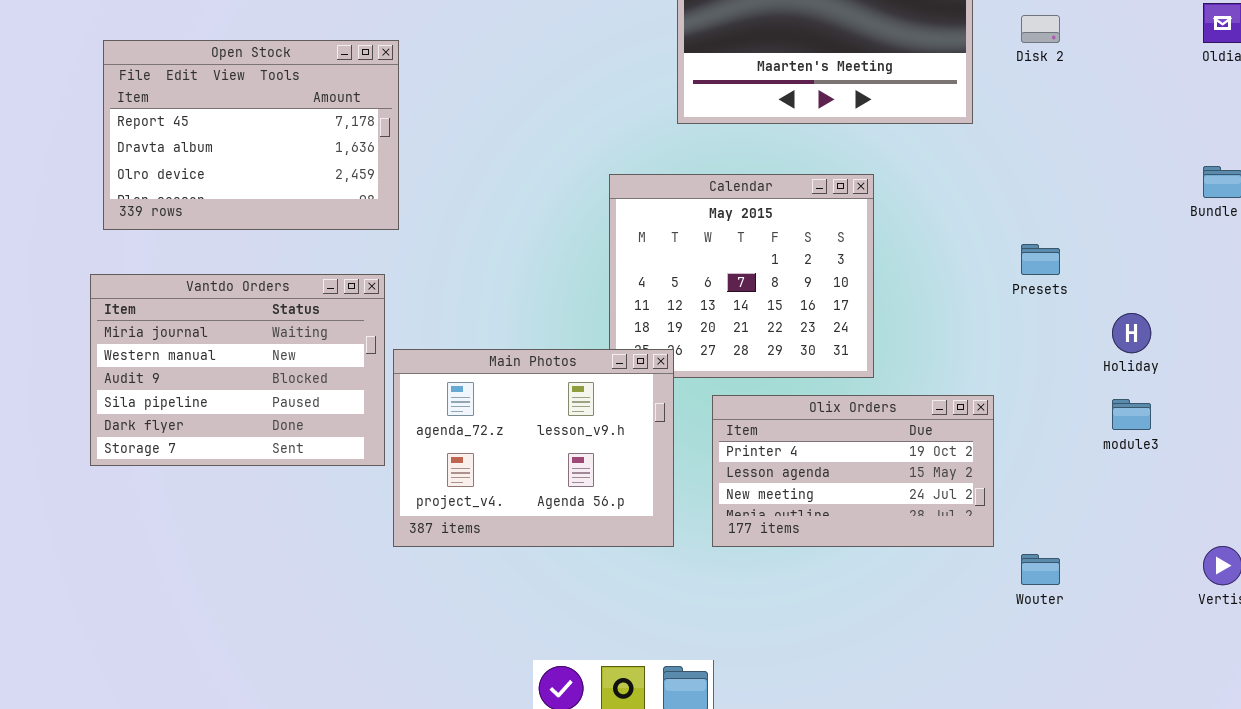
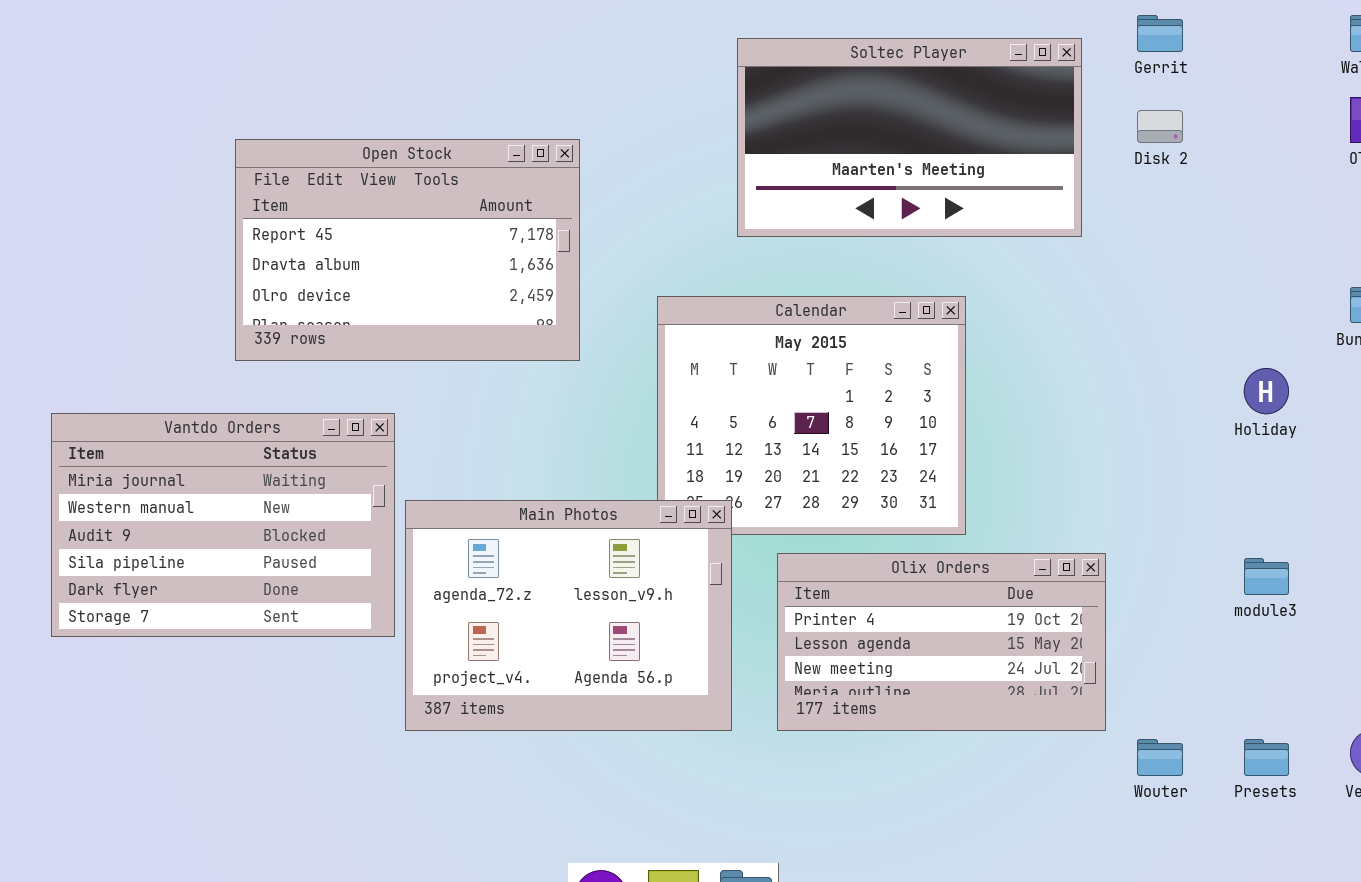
Open Stock: [103,40,399,230] -> [235,139,580,361], moved
Presets: [1021,244,1060,275] -> [1244,739,1289,776], moved
Holiday: [1112,313,1151,353] -> [1244,368,1289,414], moved

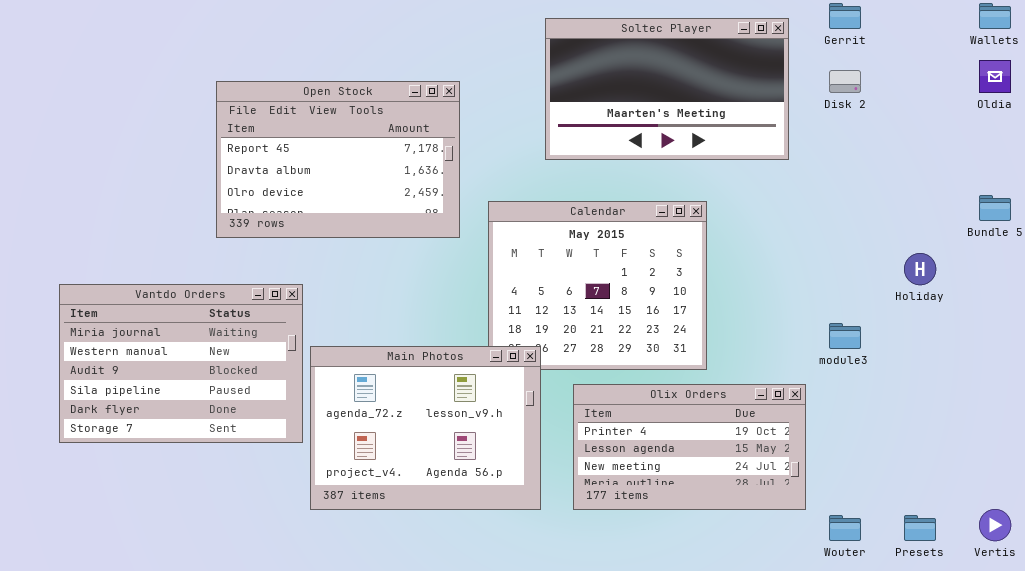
Open Stock: [235,139,580,361] -> [216,81,460,238], moved
module3: [1244,558,1289,595] -> [829,323,861,349], moved

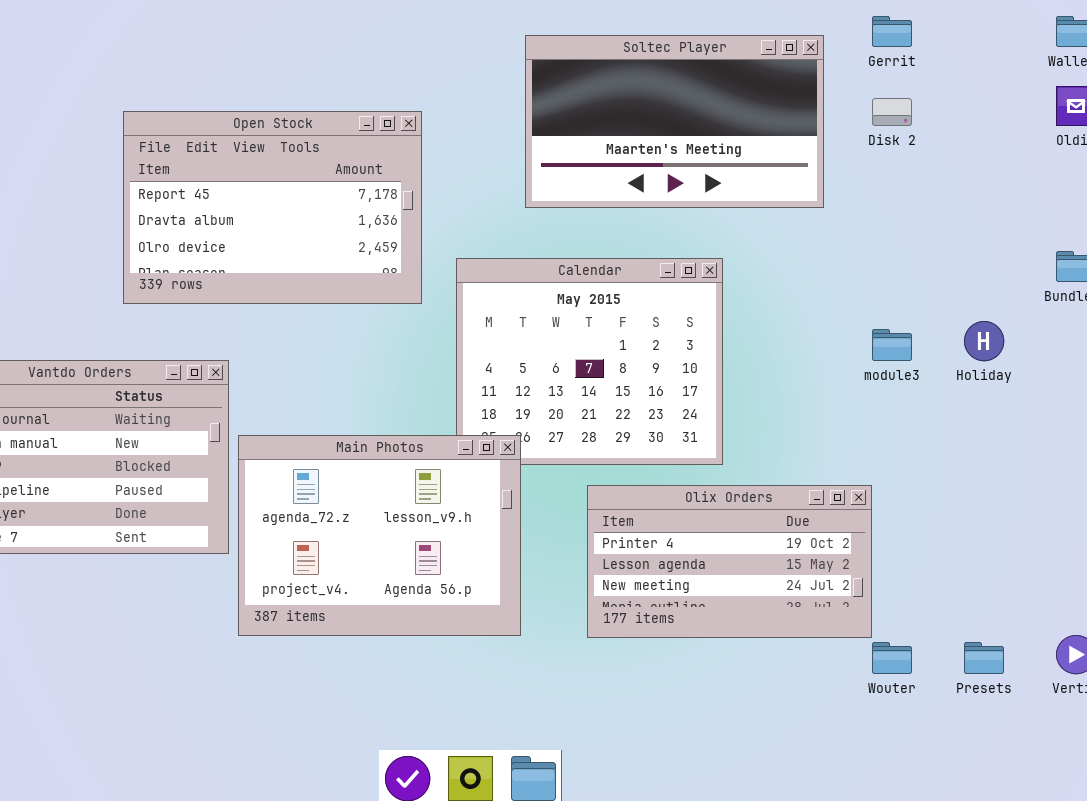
module3: [829,323,861,349] -> [872,329,912,361], moved
Olix Orders: [573,384,806,510] -> [587,485,872,638], moved

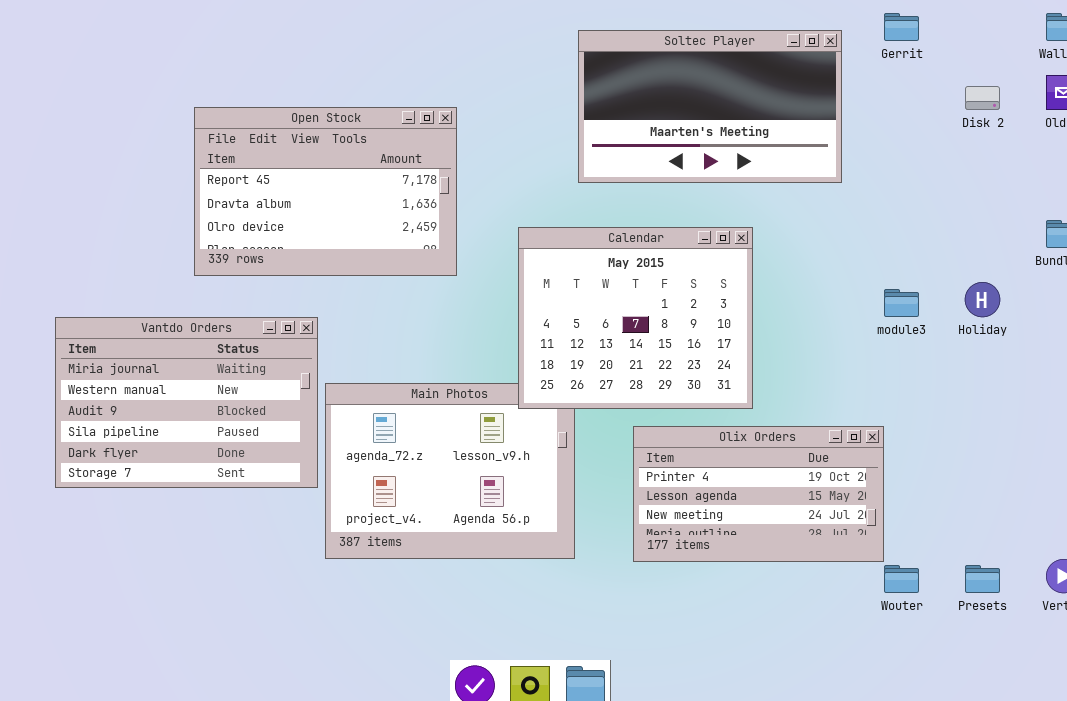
Disk 2: [872,98,912,126] -> [965,86,1000,110], moved
Open Stock: [123,111,422,304] -> [194,107,457,276], moved
Calendar: [456,258,723,465] -> [518,227,753,409], raised

